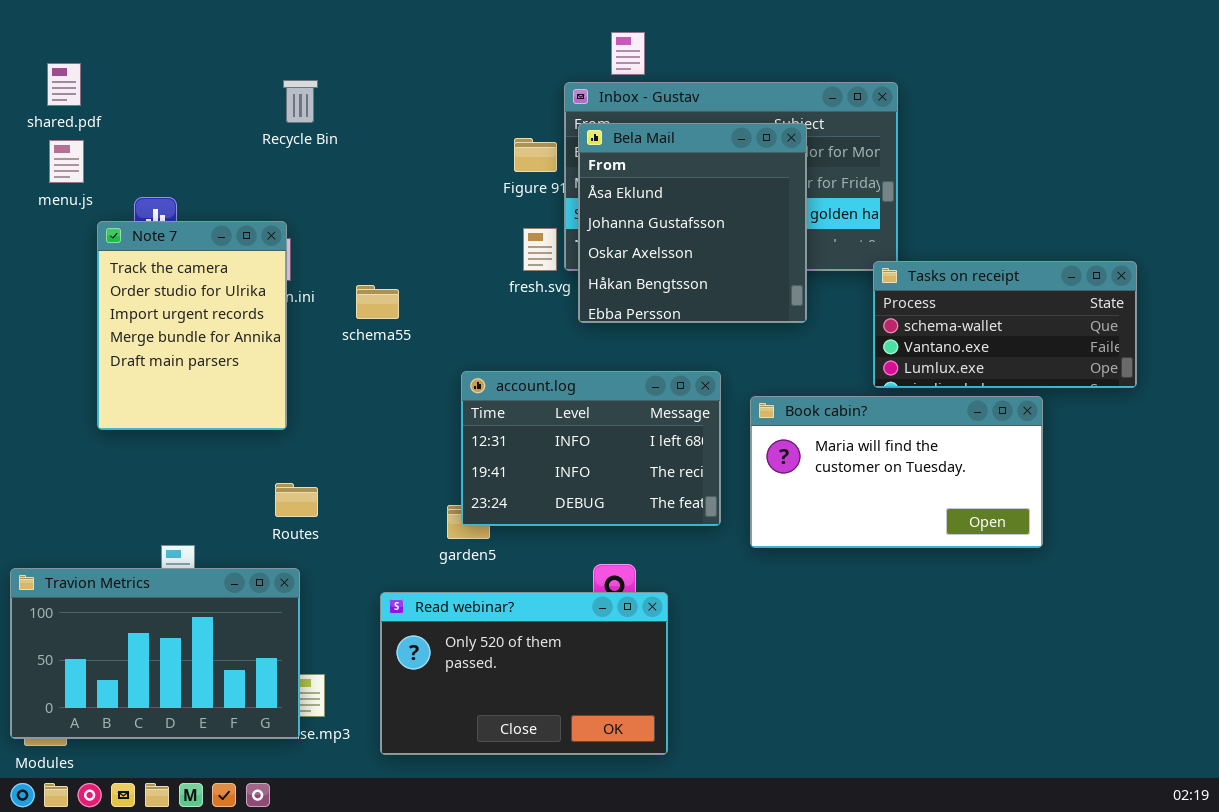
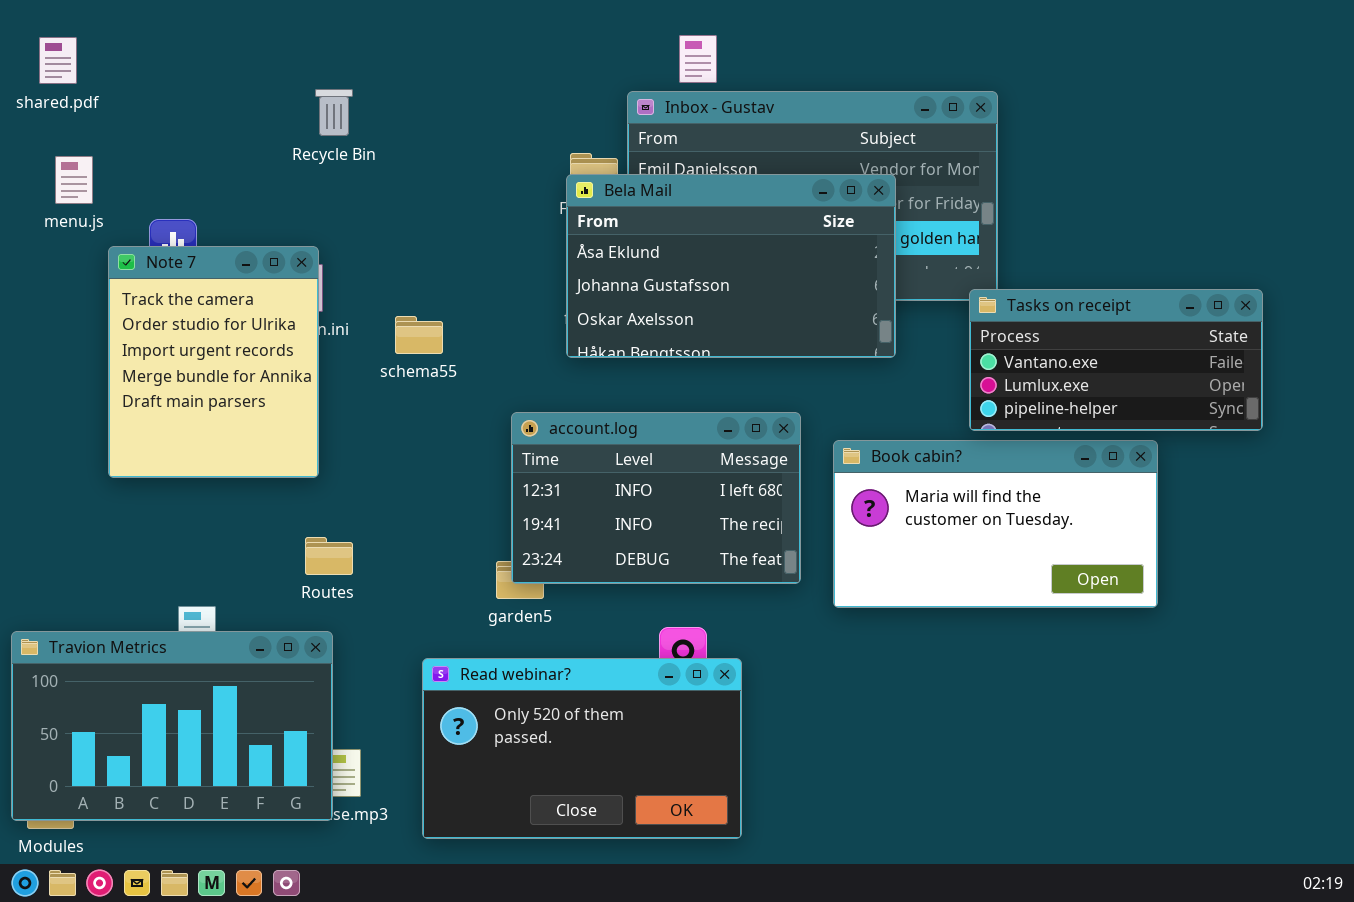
shared.pdf: [47,63,81,106] -> [39,37,77,84], moved
Bela Mail: [578,123,807,323] -> [566,174,896,358], resized
Tasks on receipt: [873,261,1137,388] -> [969,289,1263,431], scrolled down 1 row

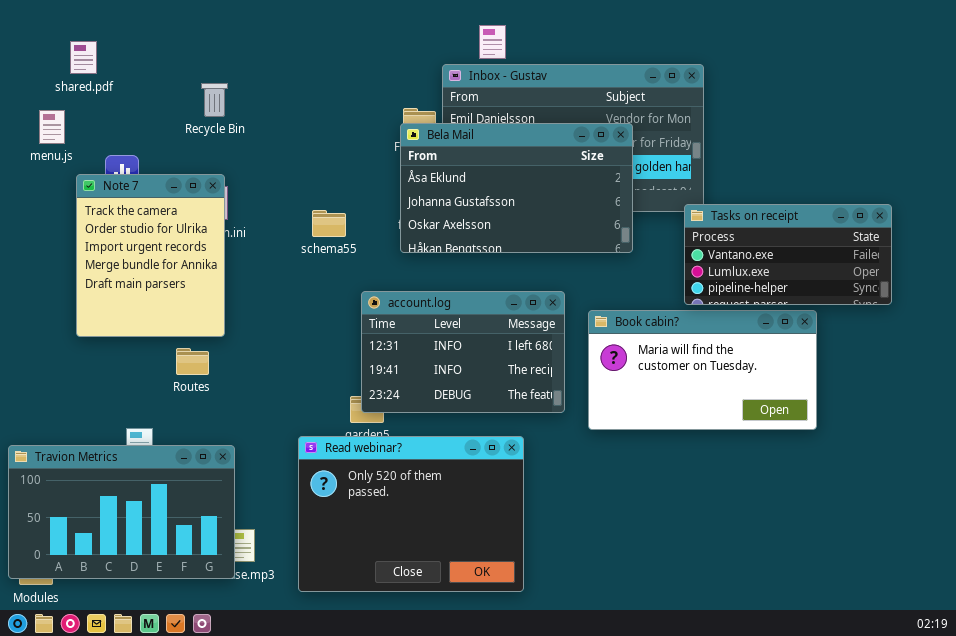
shared.pdf: [39,37,77,84] -> [70,41,97,74], moved
Recycle Bin: [315,89,353,136] -> [201,83,228,117], moved
schema55: [395,316,443,354] -> [312,210,346,237], moved
Routes: [305,537,353,575] -> [176,348,209,375], moved
Read webinar?: [422,658,742,839] -> [298,436,524,592], resized

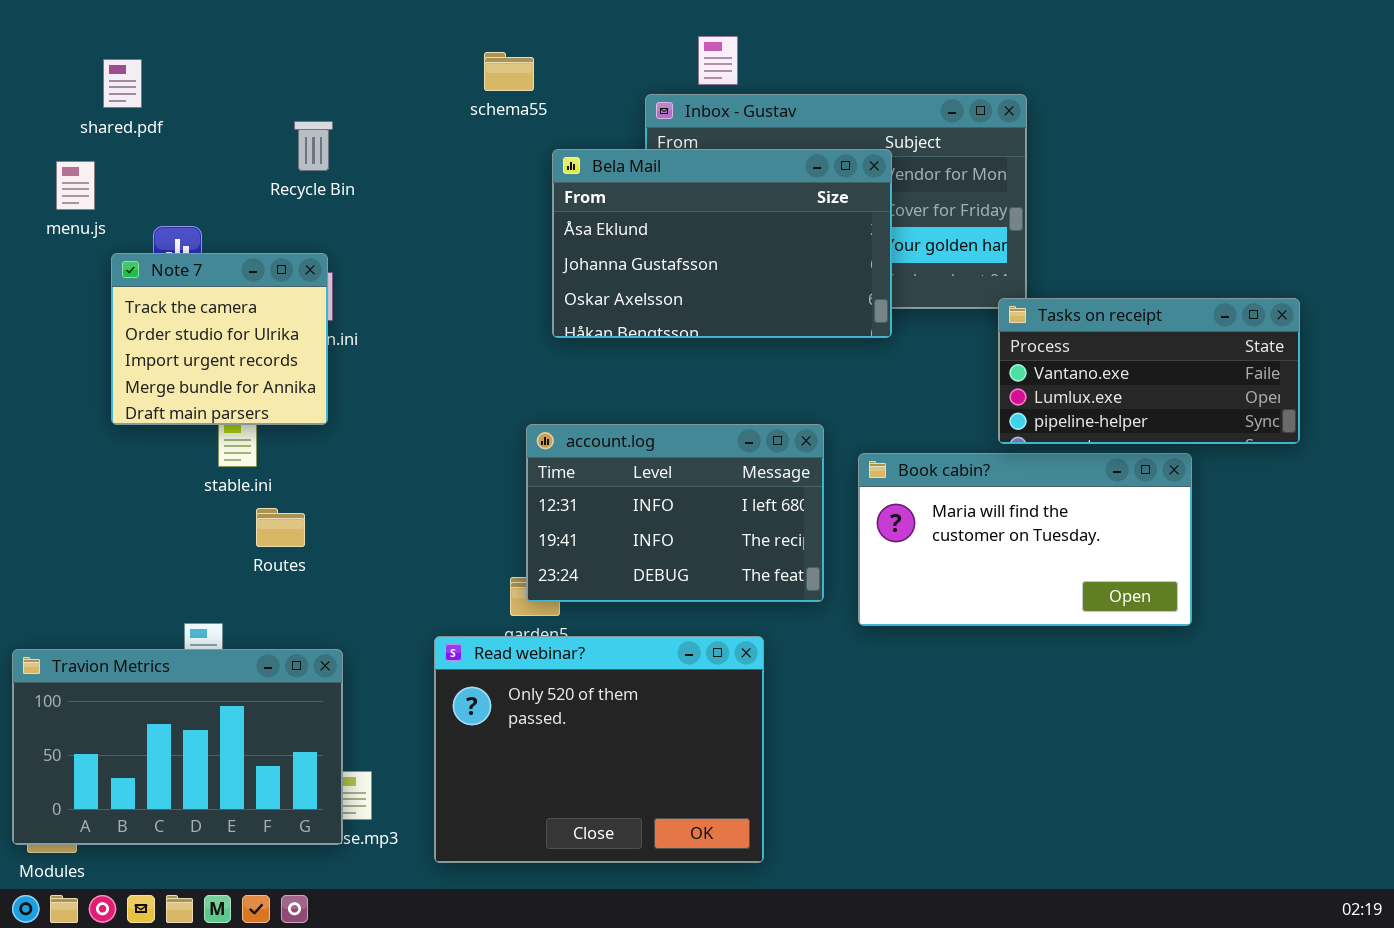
Bela Mail: [400,123,633,253] -> [552,149,892,338], moved
Note 7: [76,174,225,337] -> [111,253,328,425], resized
schema55: [312,210,346,237] -> [484,52,534,91], moved

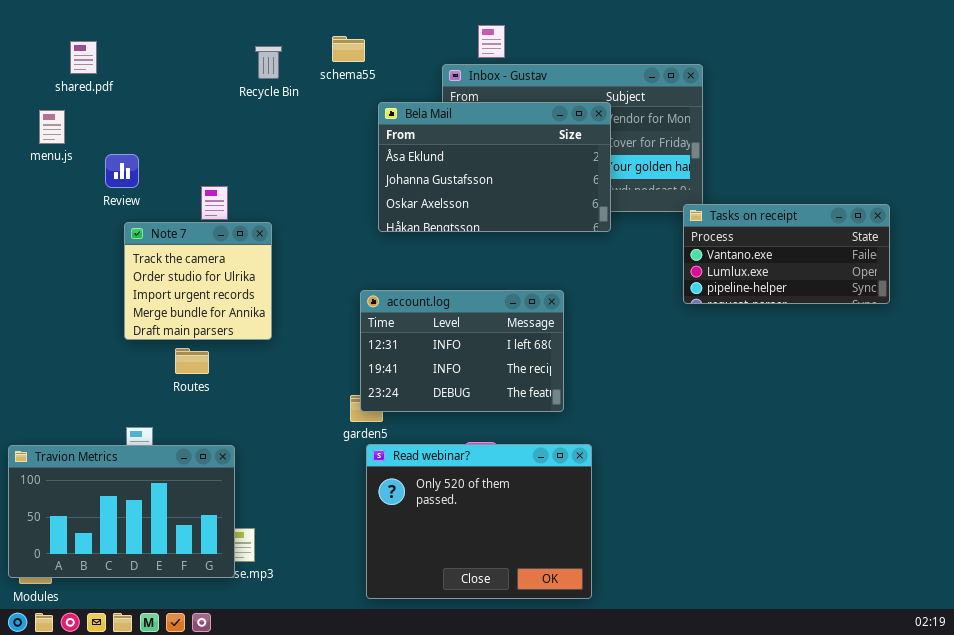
Recycle Bin: [294,121,333,171] -> [255,46,282,79], moved
Note 7: [111,253,328,425] -> [124,222,272,340], moved
Book cabin?: [858,453,1192,626] -> none, closed
Read webinar?: [434,636,764,863] -> [366,444,592,599], moved

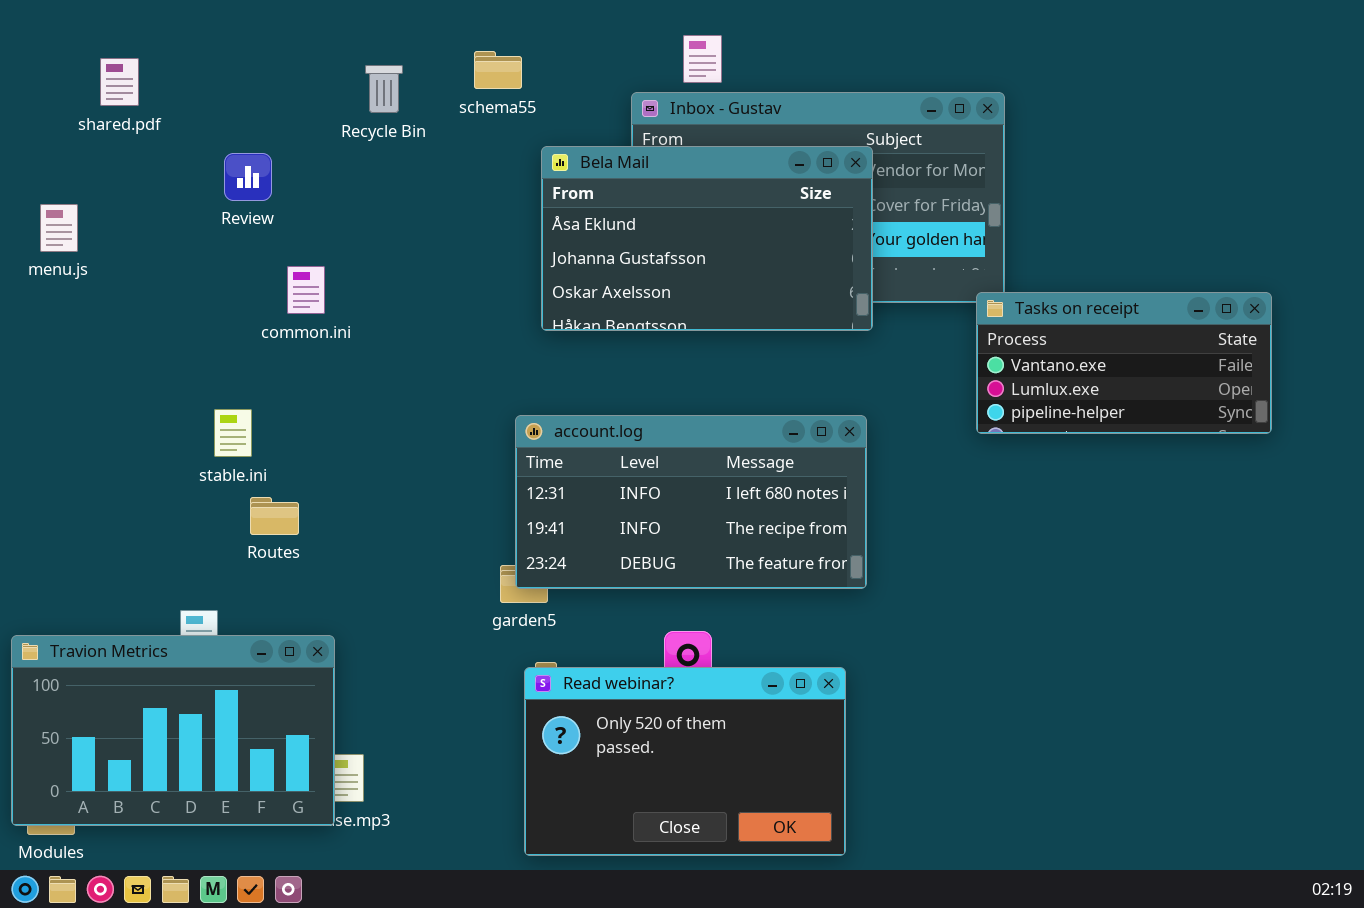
menu.js: [39,110,65,144] -> [40,204,78,252], moved
Review: [105,154,139,188] -> [224,153,272,201], moved
Note 7: [124,222,272,340] -> none, closed
account.log: [360,290,564,412] -> [515,415,867,589], resized
Read webinar?: [366,444,592,599] -> [524,667,846,856], resized

